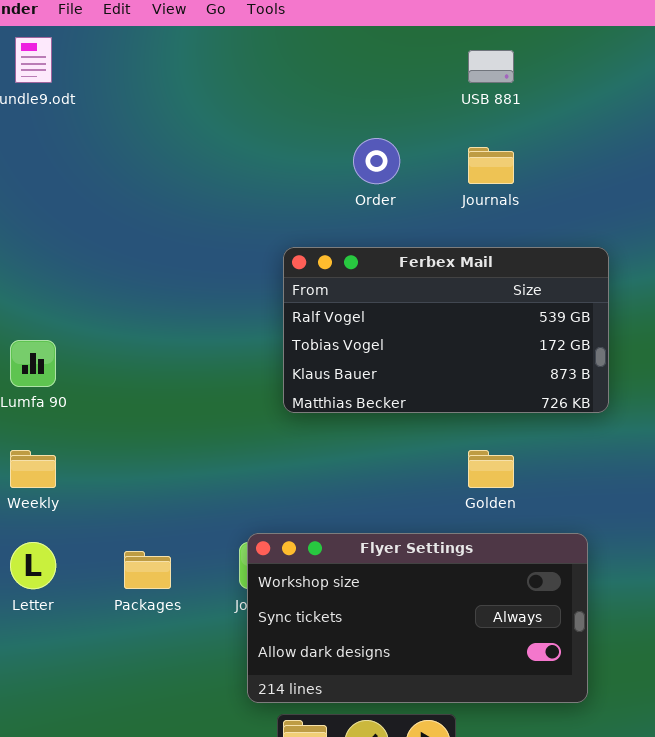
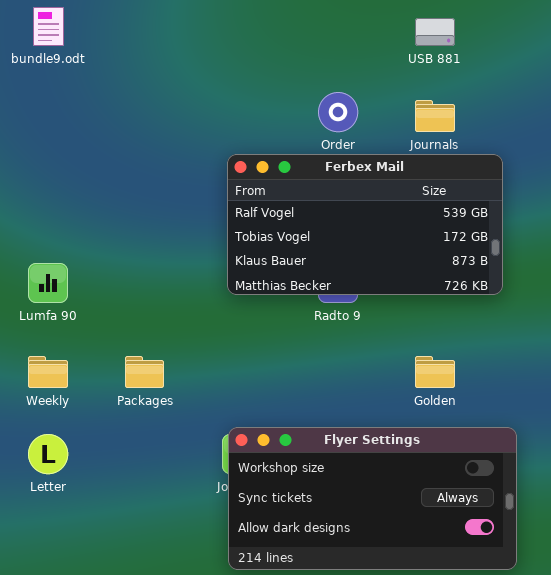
Ferbex Mail: [283,247,609,413] -> [227,154,503,295], moved
Packages: [124,551,171,589] -> [125,356,164,388], moved

